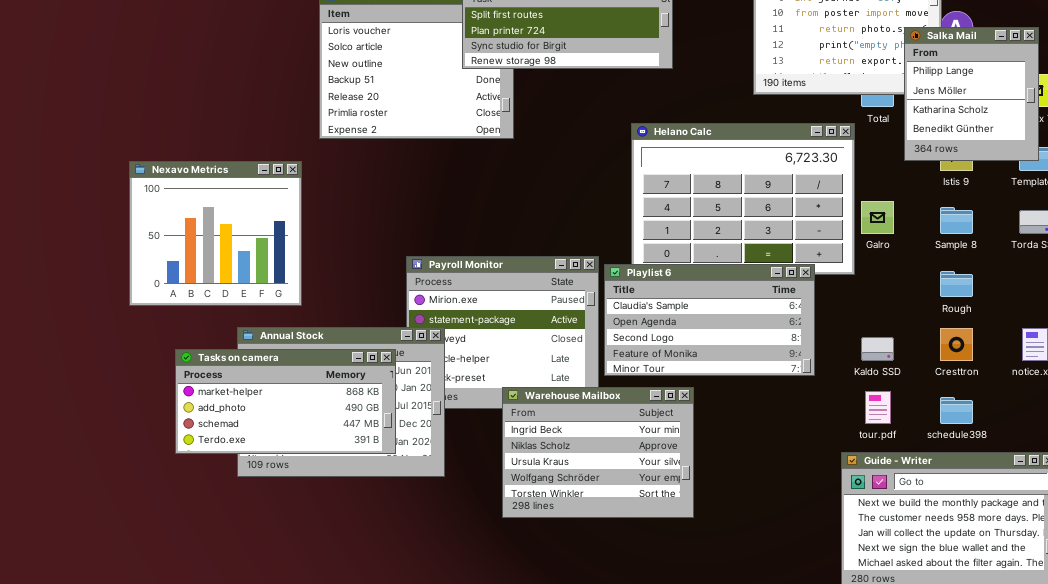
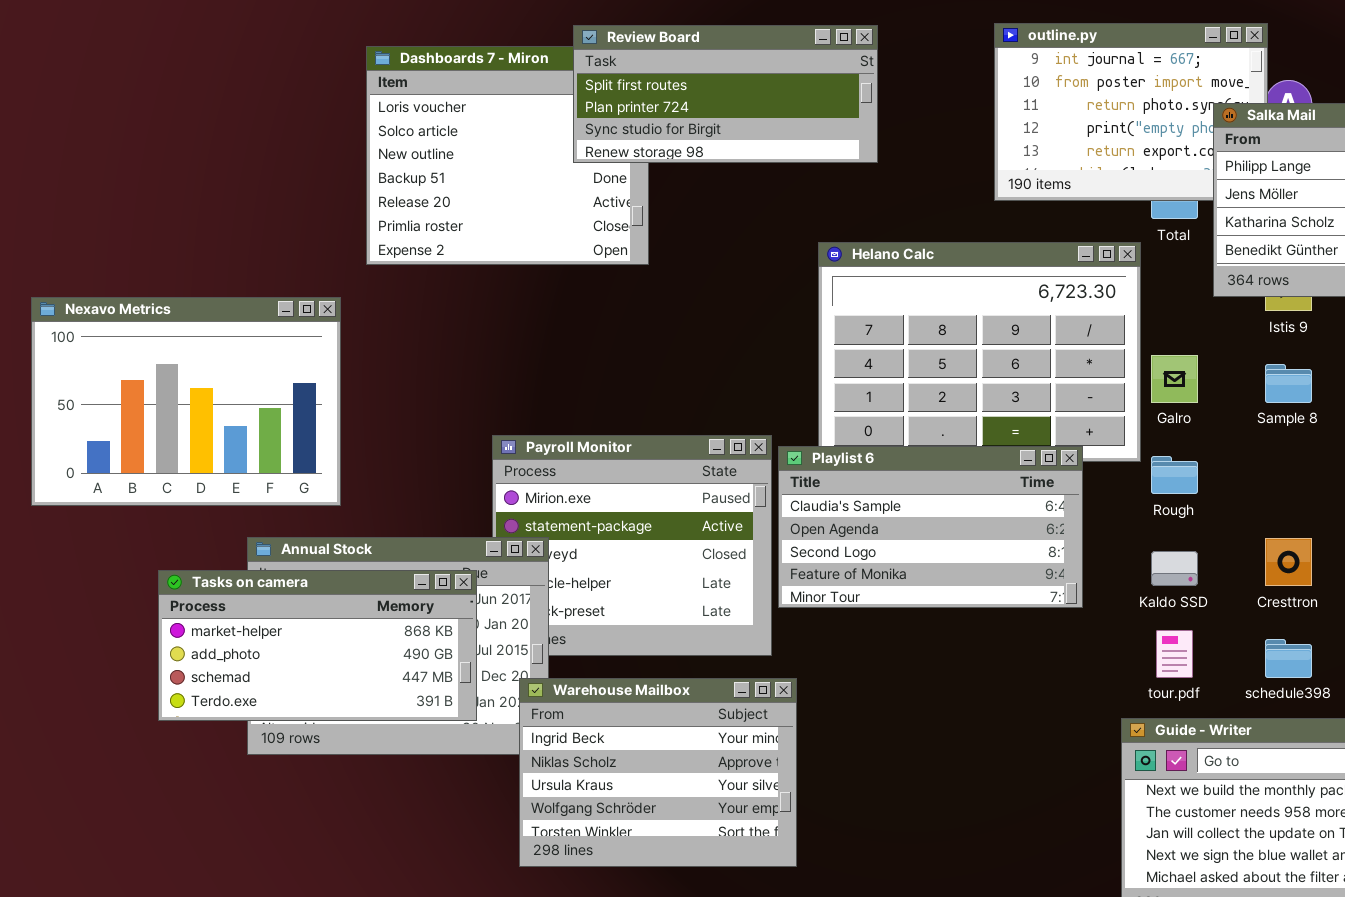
Nexavo Metrics: [129,161,302,306] -> [31,297,341,506], resized
Rough: [940,271,973,297] -> [1151,456,1198,494], moved
Warehouse Mailbox: [502,387,694,518] -> [519,678,797,867], moved

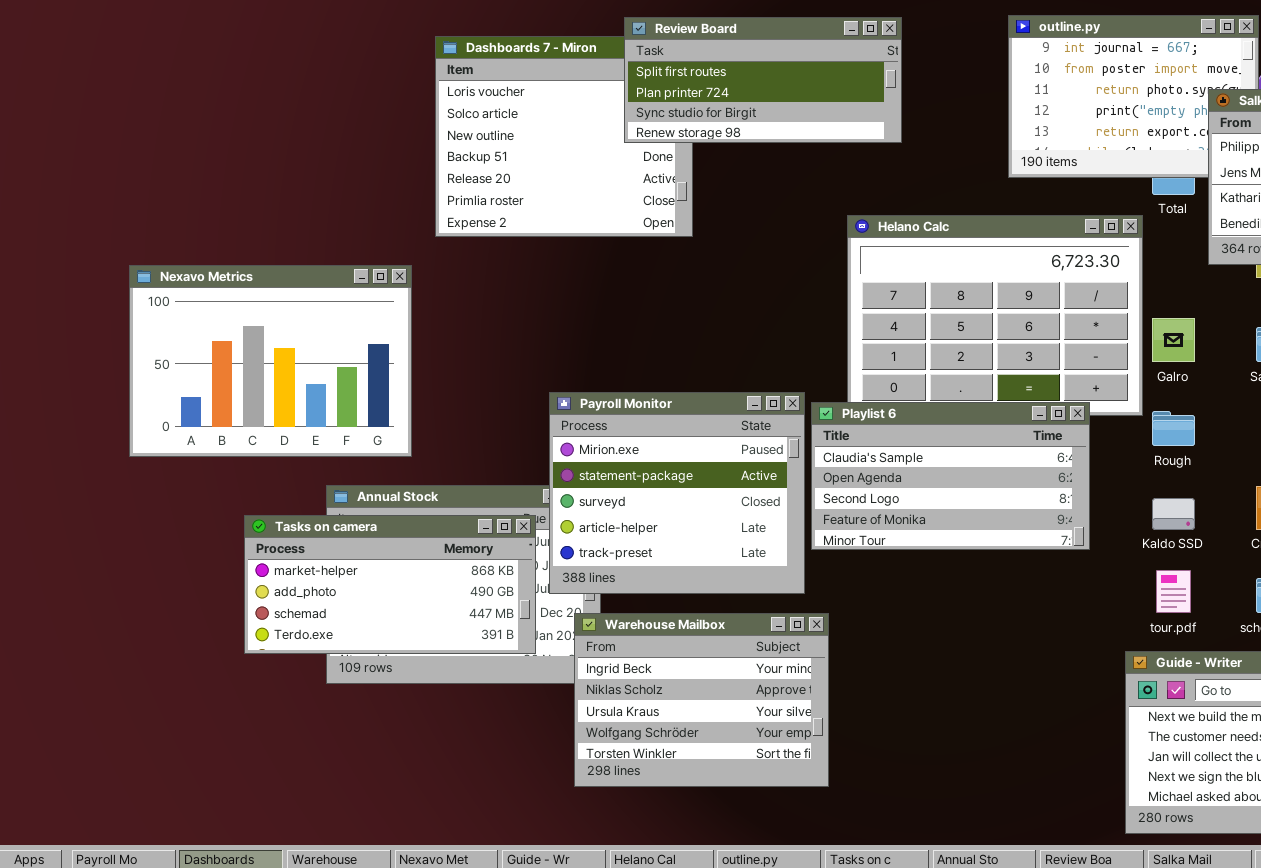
Payroll Monitor: [492,435,772,656] -> [549,392,805,594], raised

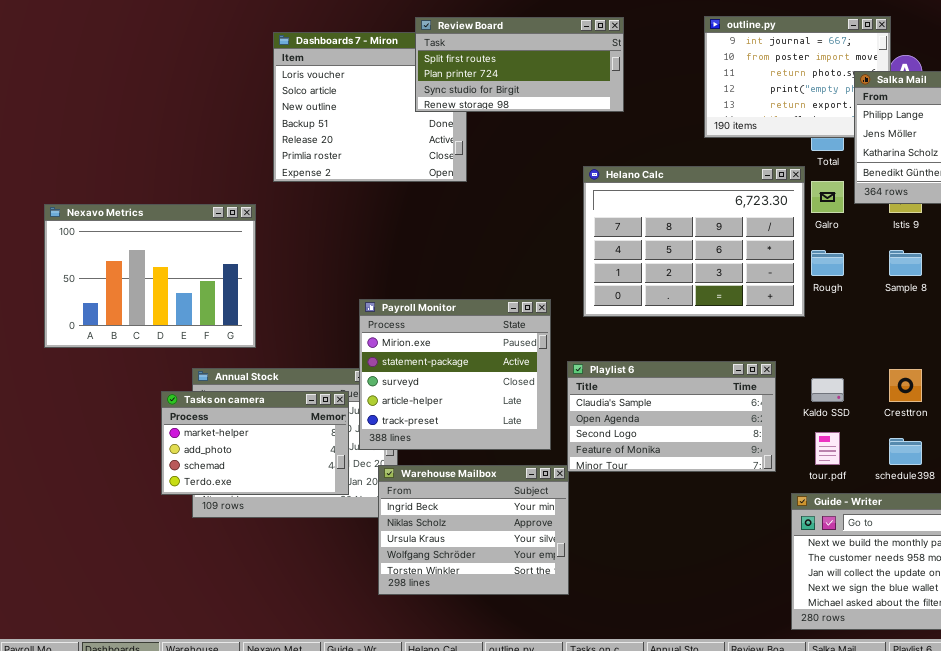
Galro: [1152,318,1195,362] -> [811,181,844,213], moved
Playlist 6: [811,402,1090,550] -> [567,361,776,472], moved
Rough: [1152,411,1195,446] -> [811,250,844,276], moved
Tasks on camera: [244,515,536,654] -> [161,391,349,495], resized

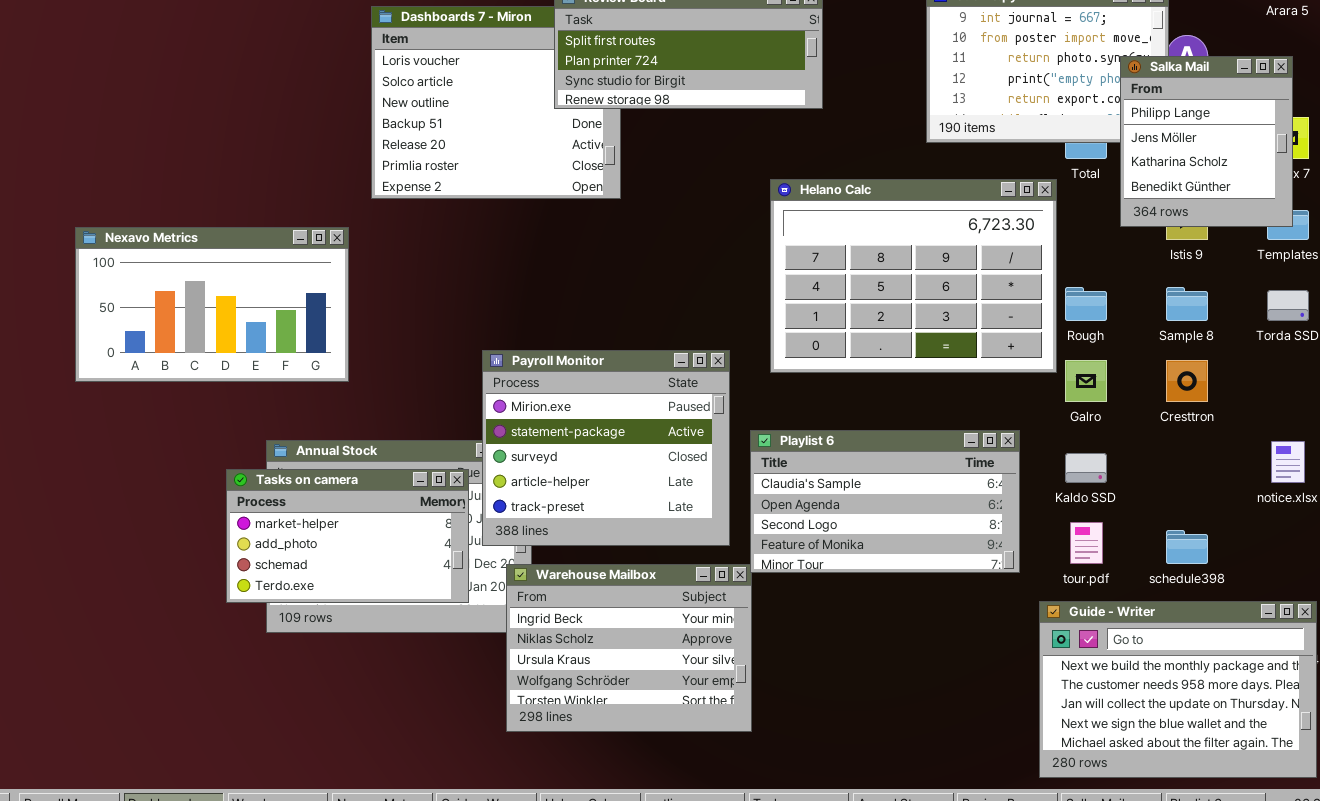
Galro: [811,181,844,213] -> [1065,360,1107,402], moved
Nexavo Metrics: [44,204,256,348] -> [75,227,349,382], resized
Cresttron: [889,369,922,402] -> [1166,360,1208,402], moved

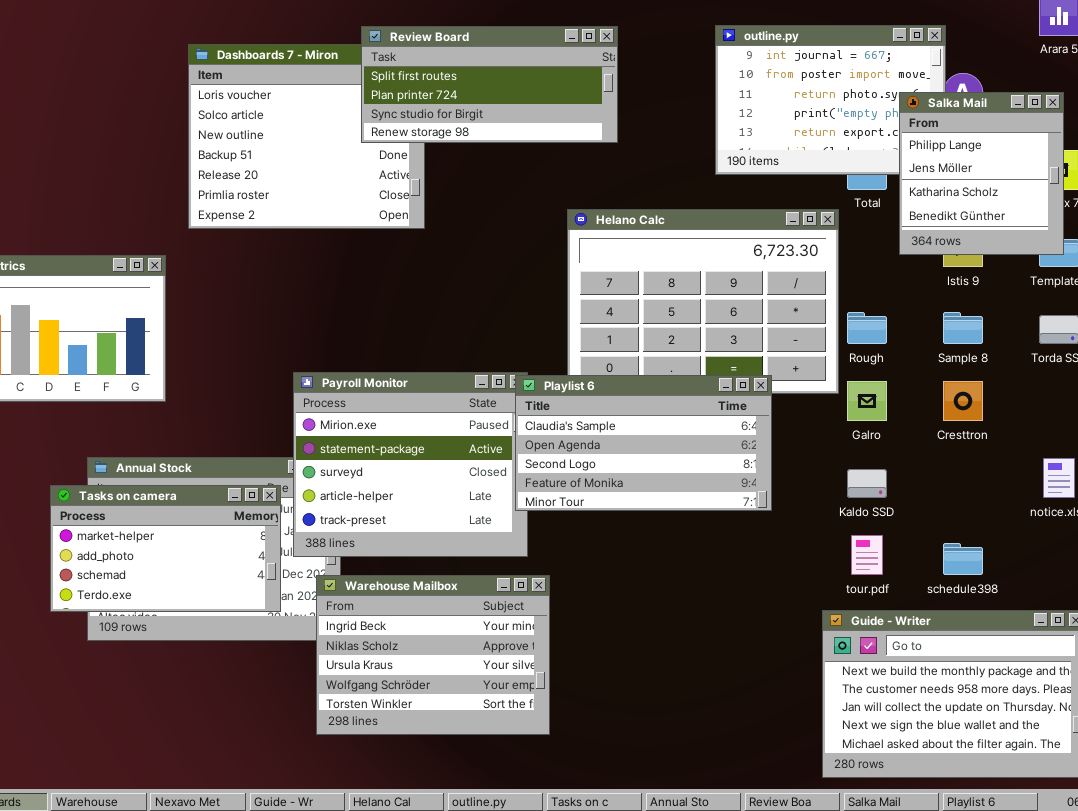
Playlist 6: [750,430,1020,573] -> [515,375,772,511], moved

